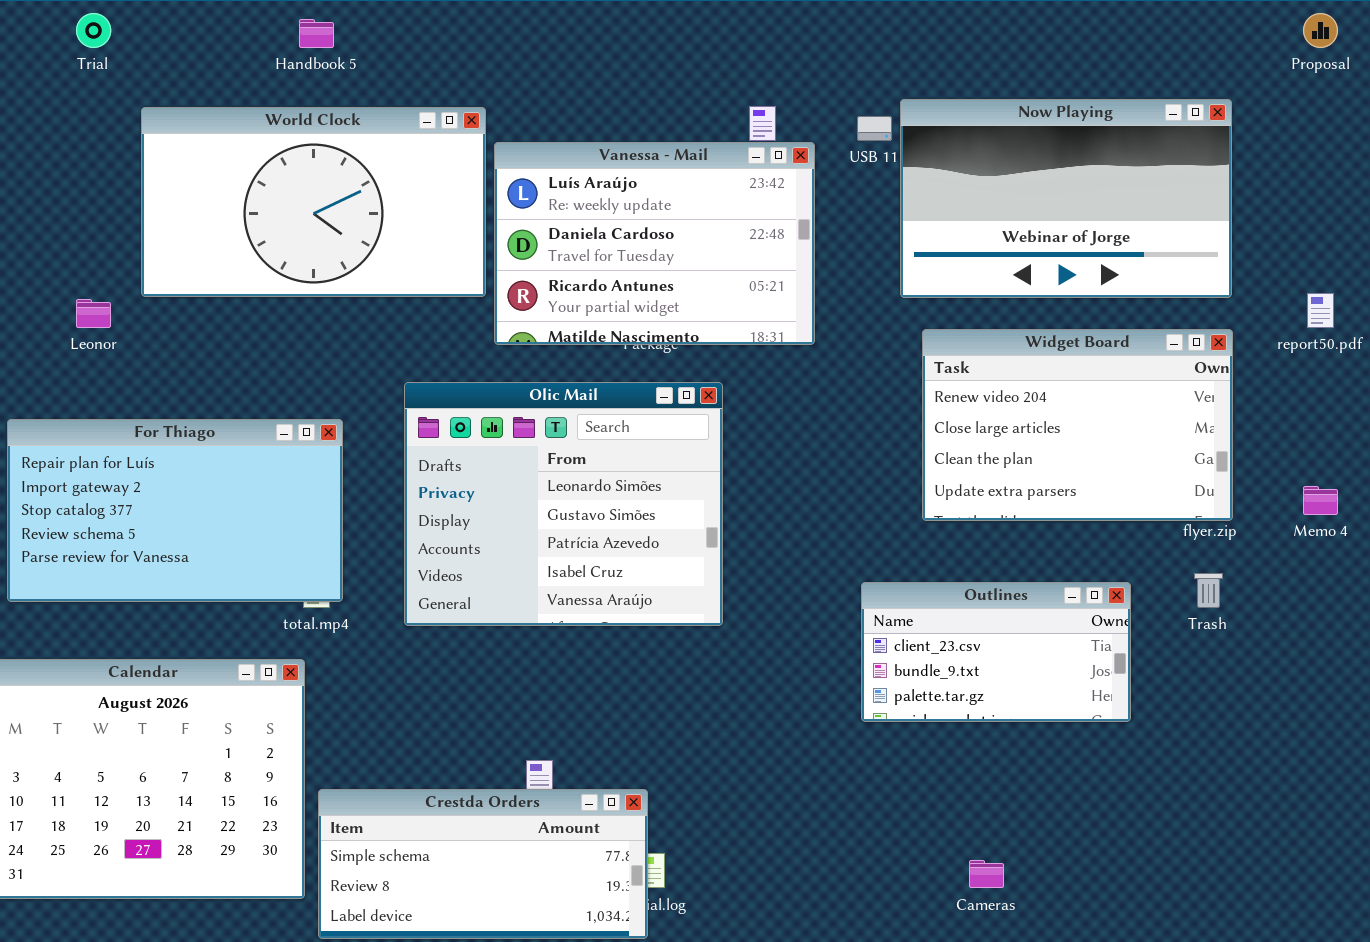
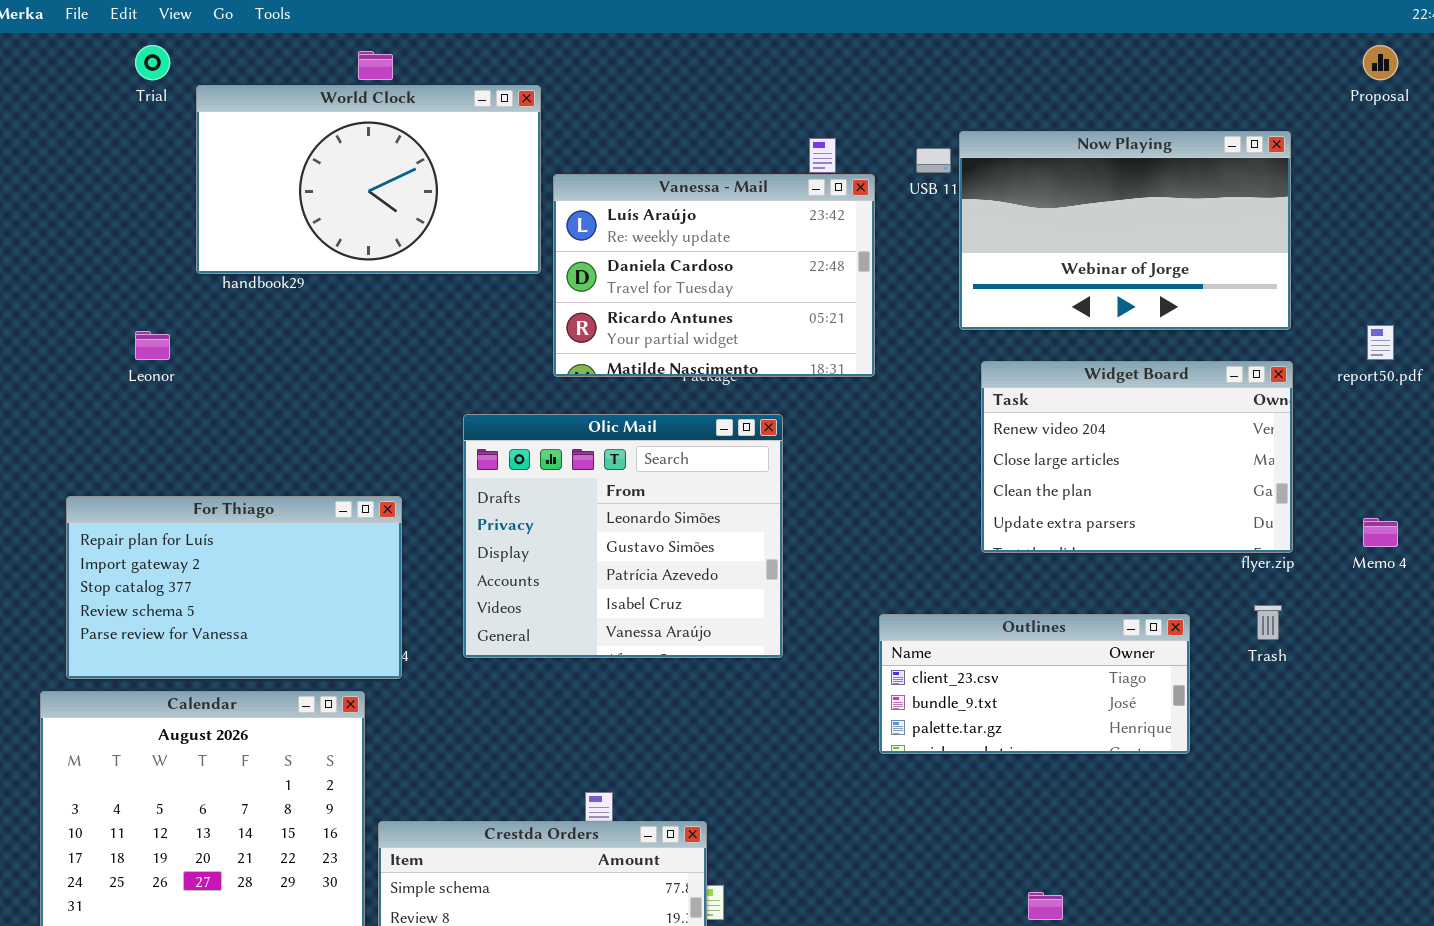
World Clock: [141,107,486,297] -> [196,85,541,274], moved
For Thiago: [7,419,343,602] -> [66,496,402,679], moved
Outlines: [861,582,1131,722] -> [879,614,1190,754], resized

